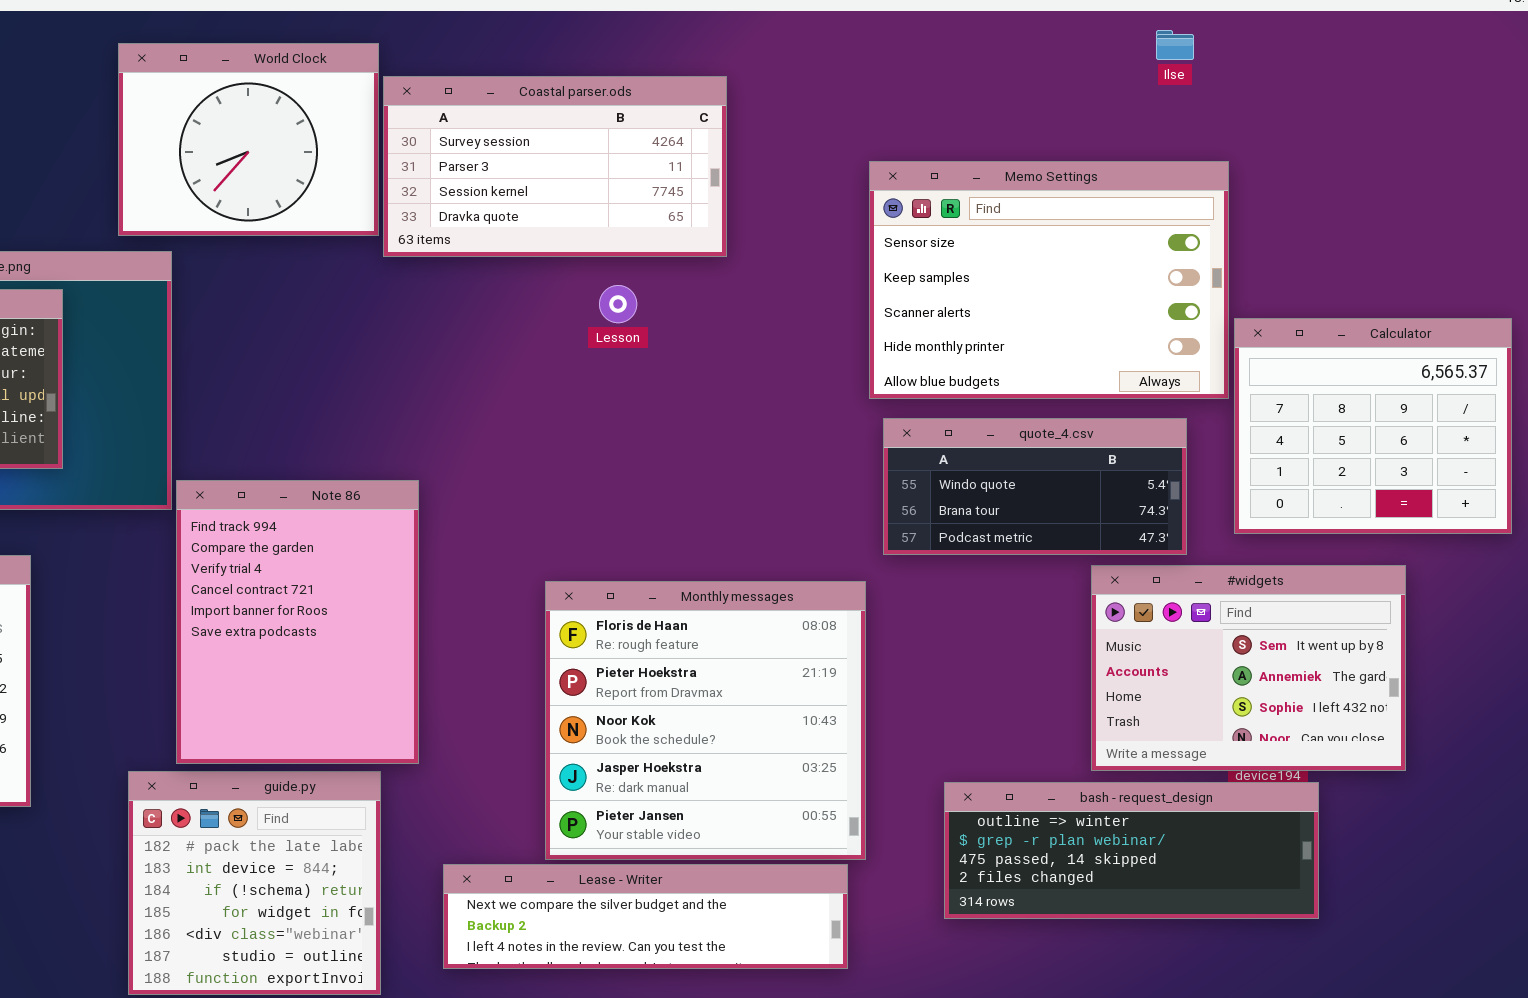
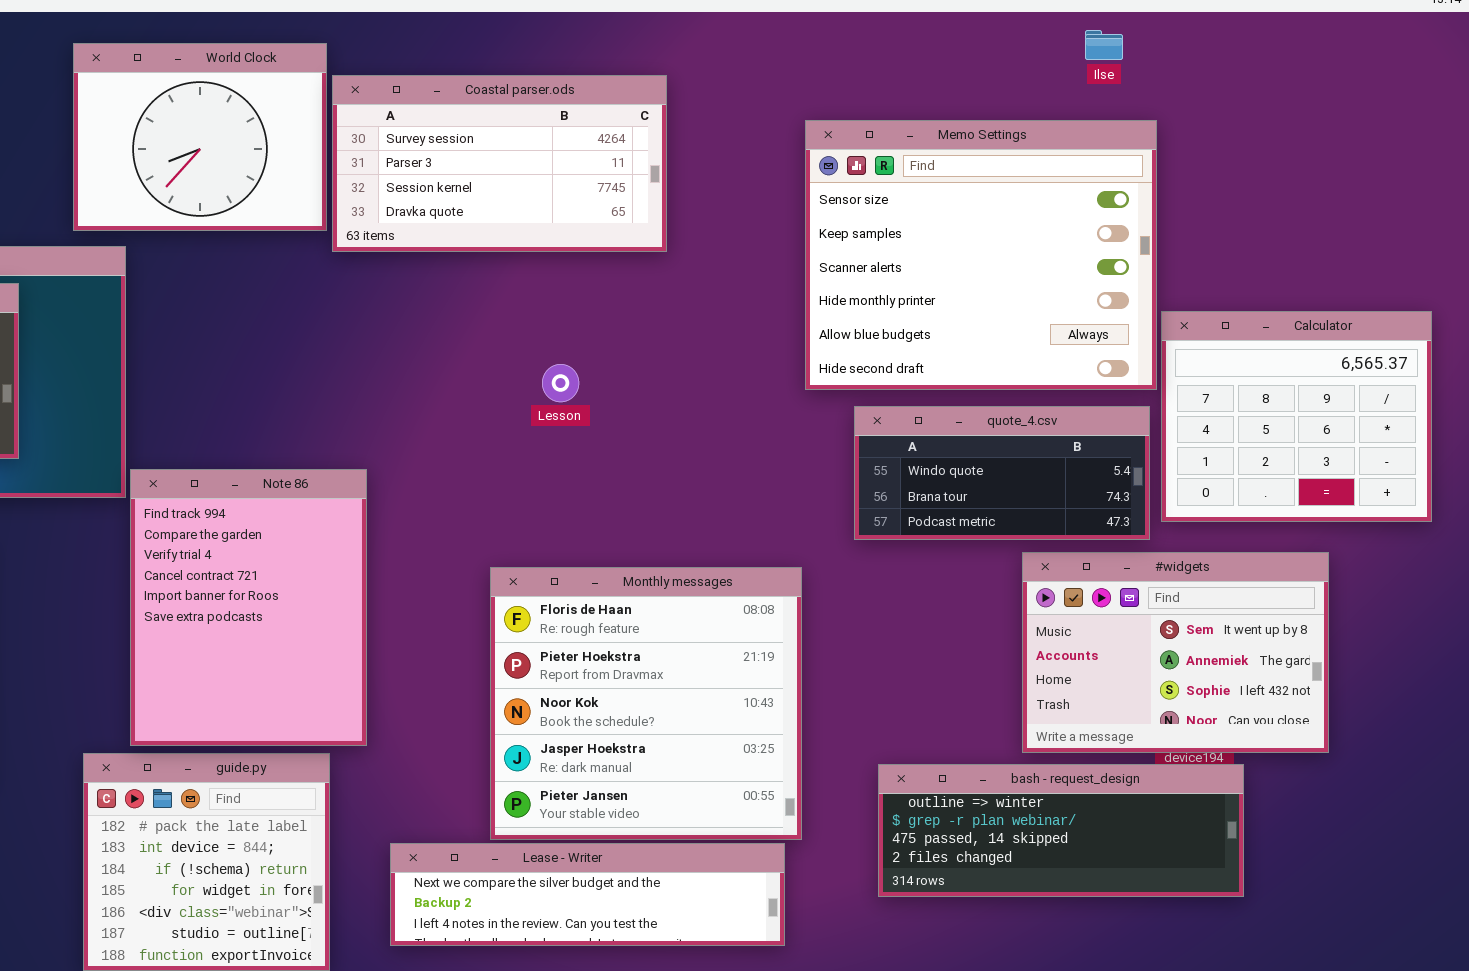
Memo Settings: [869,161,1229,399] -> [805,120,1157,390], resized
Lesson: [599,285,637,323] -> [542,364,579,402], moved
quote_4.csv: [883,418,1187,555] -> [854,406,1150,540], moved

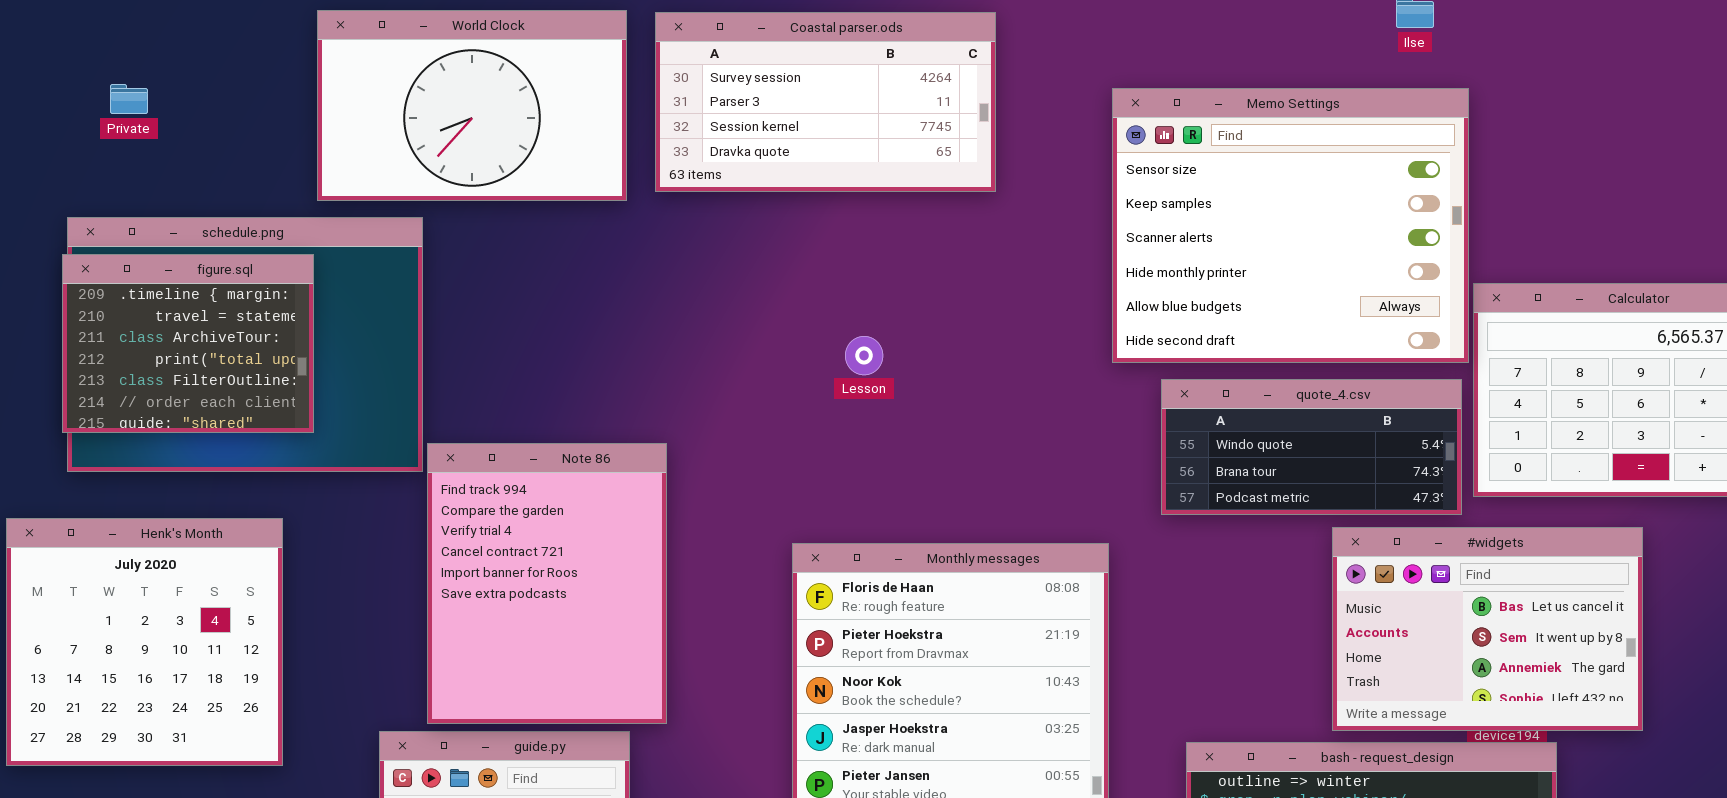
World Clock: [73,43,327,231] -> [317,10,627,201], resized
Coastal parser.ods: [332,75,667,252] -> [655,12,996,192], moved
#widgets: [1022,552,1329,753] -> [1332,527,1643,731], scrolled up 1 row

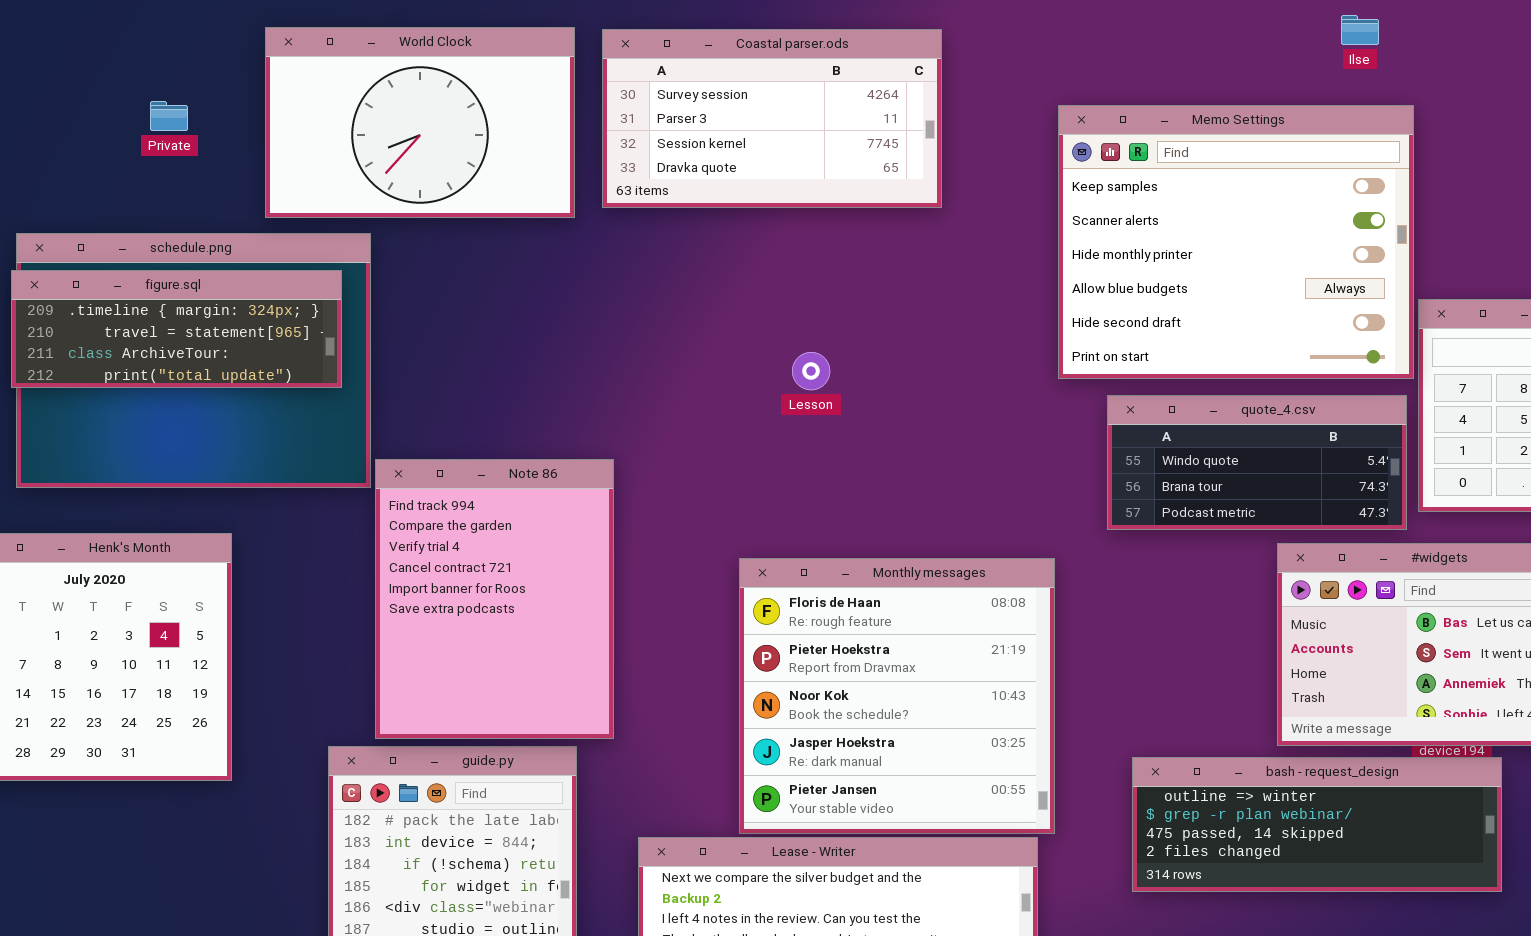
Private: [110,84,148,114] -> [150,101,188,131], moved
Memo Settings: [1112,88,1469,363] -> [1058,105,1414,379], scrolled down 1 row
figure.sql: [62,254,314,433] -> [11,270,342,388], resized

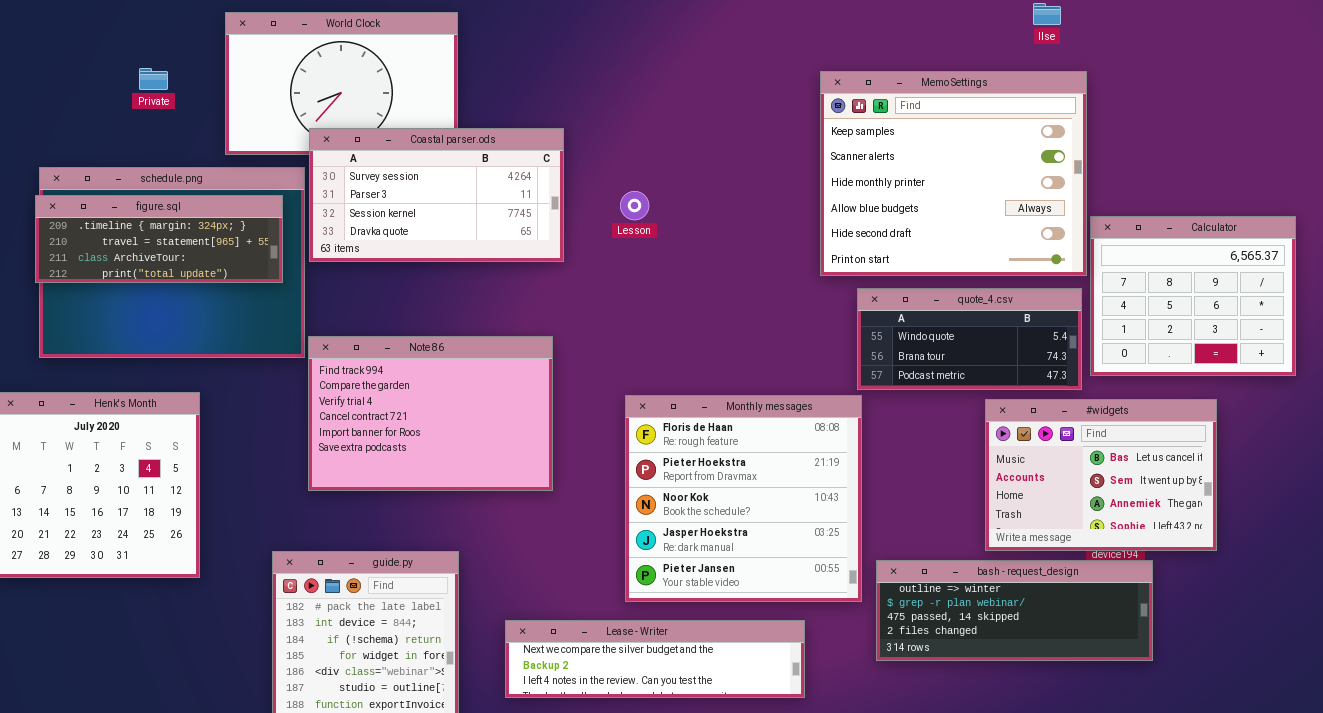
Coastal parser.ods: [602,29,942,208] -> [309,128,564,262], moved
Lesson: [792,352,830,390] -> [620,191,649,220], moved
Note 86: [375,459,614,739] -> [308,336,553,491], resized
Monthly messages: [739,558,1055,834] -> [625,395,862,602], moved

